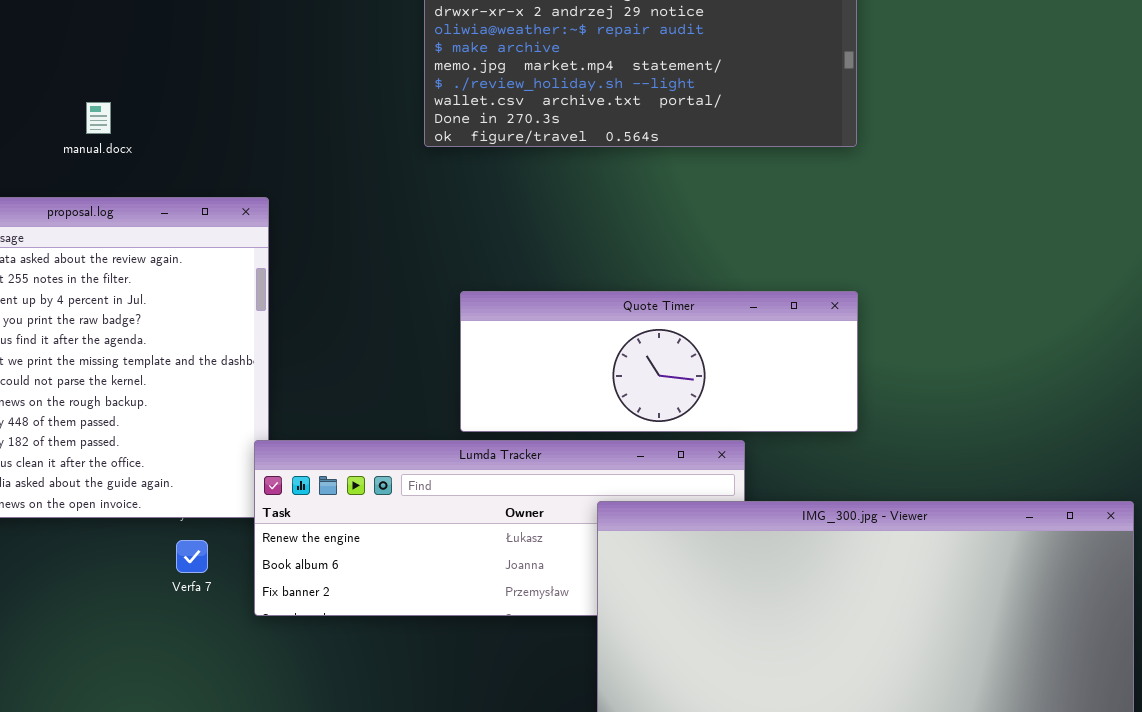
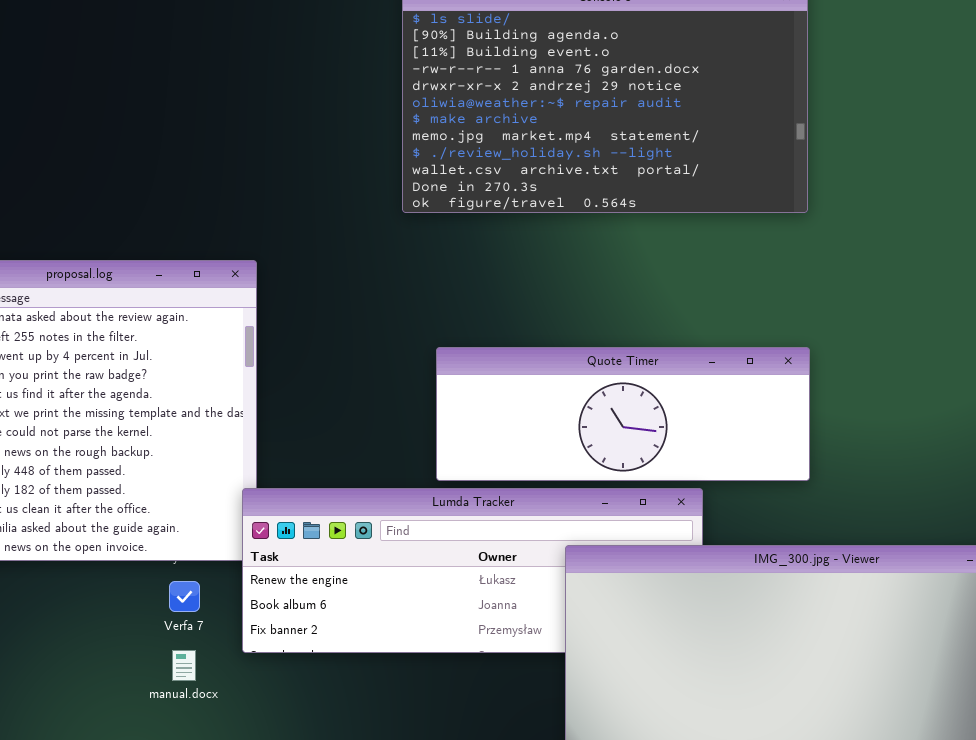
manual.docx: [86,102,111,134] -> [172,650,196,681], moved

